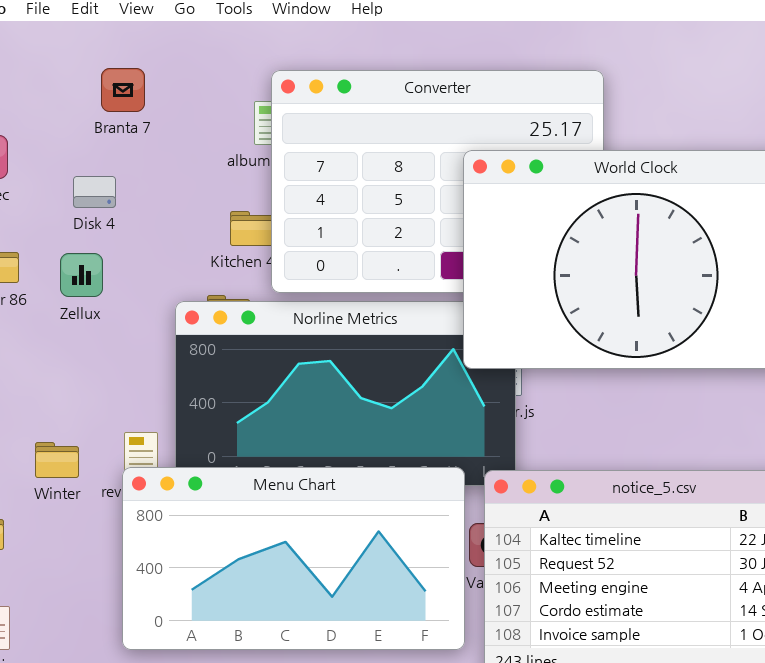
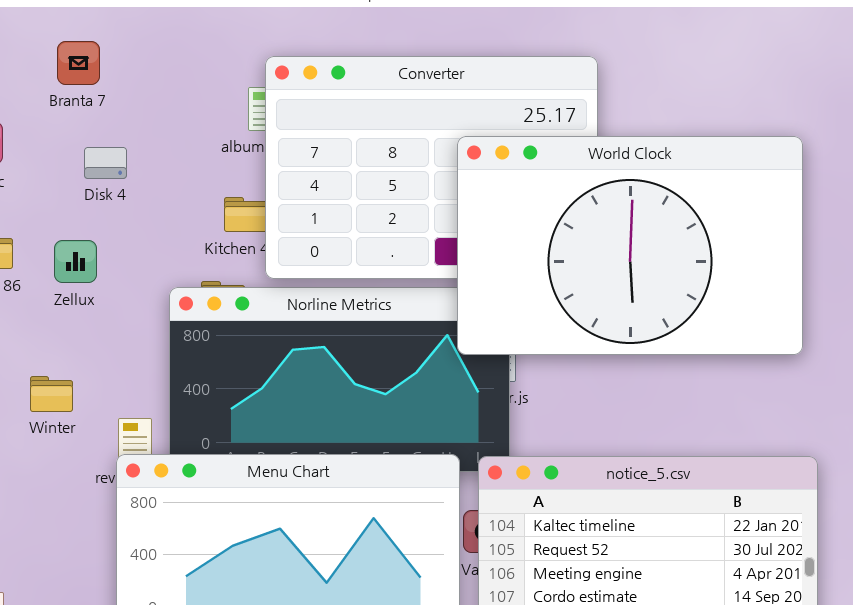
Branta 7: [101,68,145,112] -> [57,41,100,85], moved
Disk 4: [73,176,116,208] -> [84,147,127,179], moved
Winter: [35,442,79,478] -> [30,376,73,412], moved

